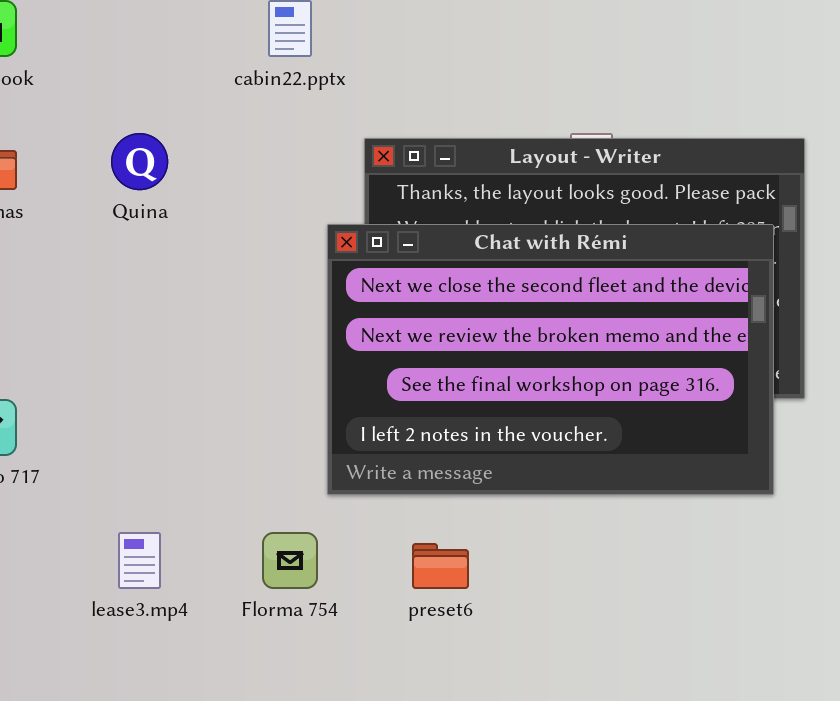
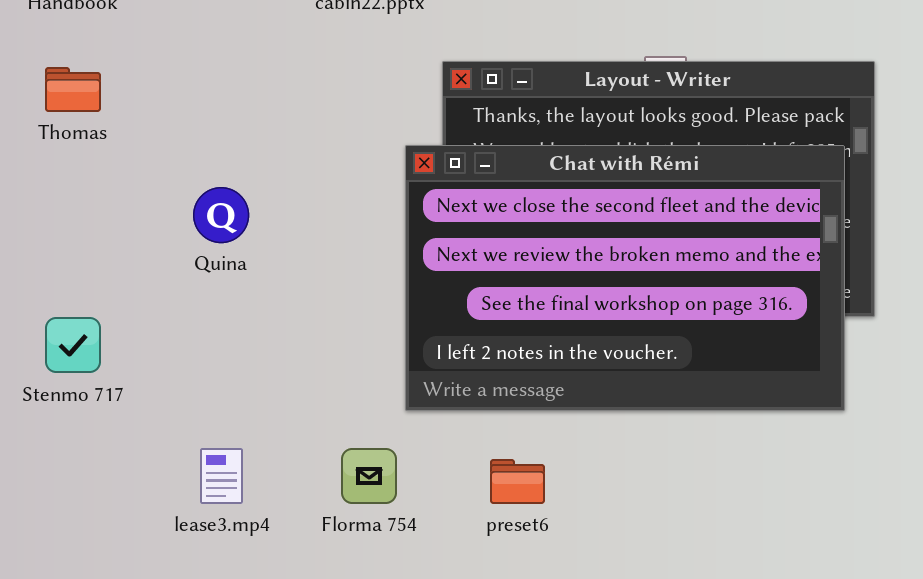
Quina: [111,133,168,190] -> [193,187,249,243], moved

